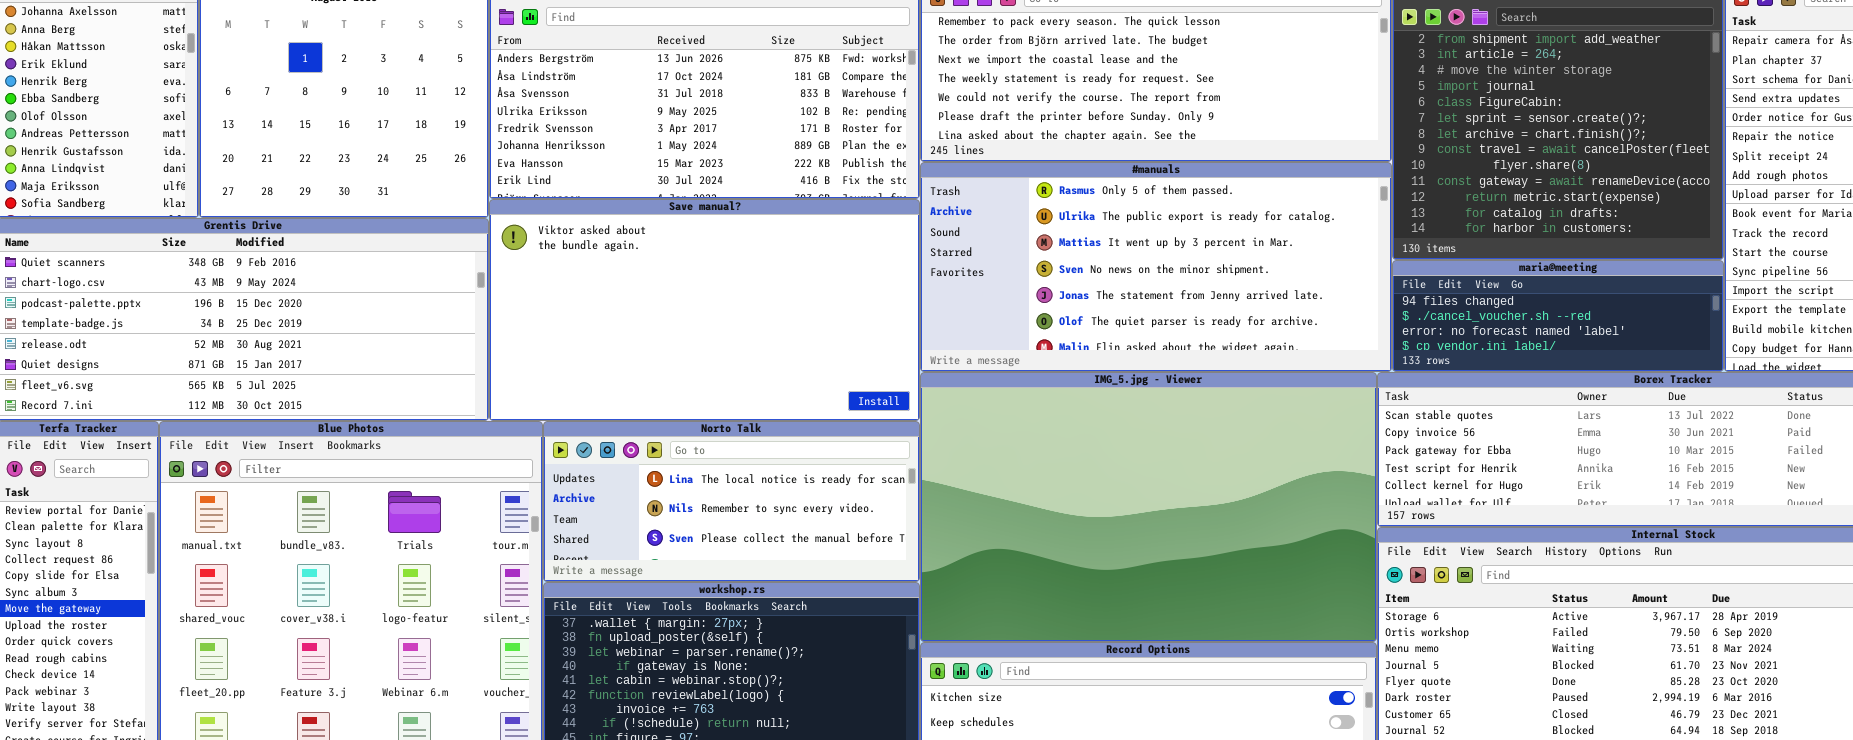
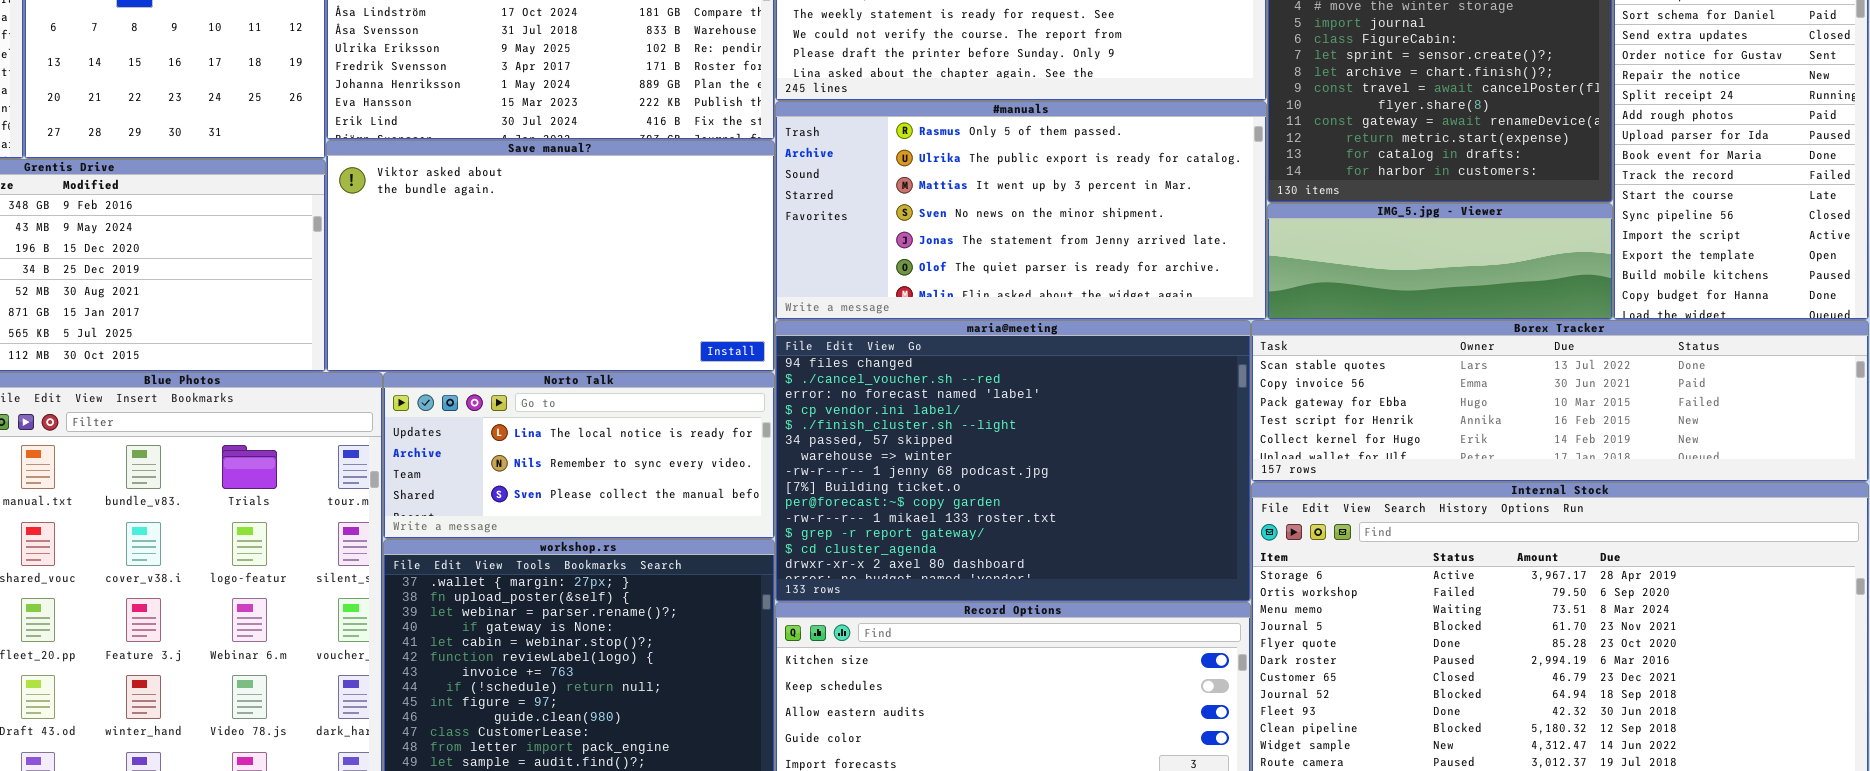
maria@meeting: [1392,260,1724,372] -> [775,320,1251,602], moved, resized
IMG_5.jpg - Viewer: [920,372,1377,642] -> [1267,203,1613,320], moved, resized

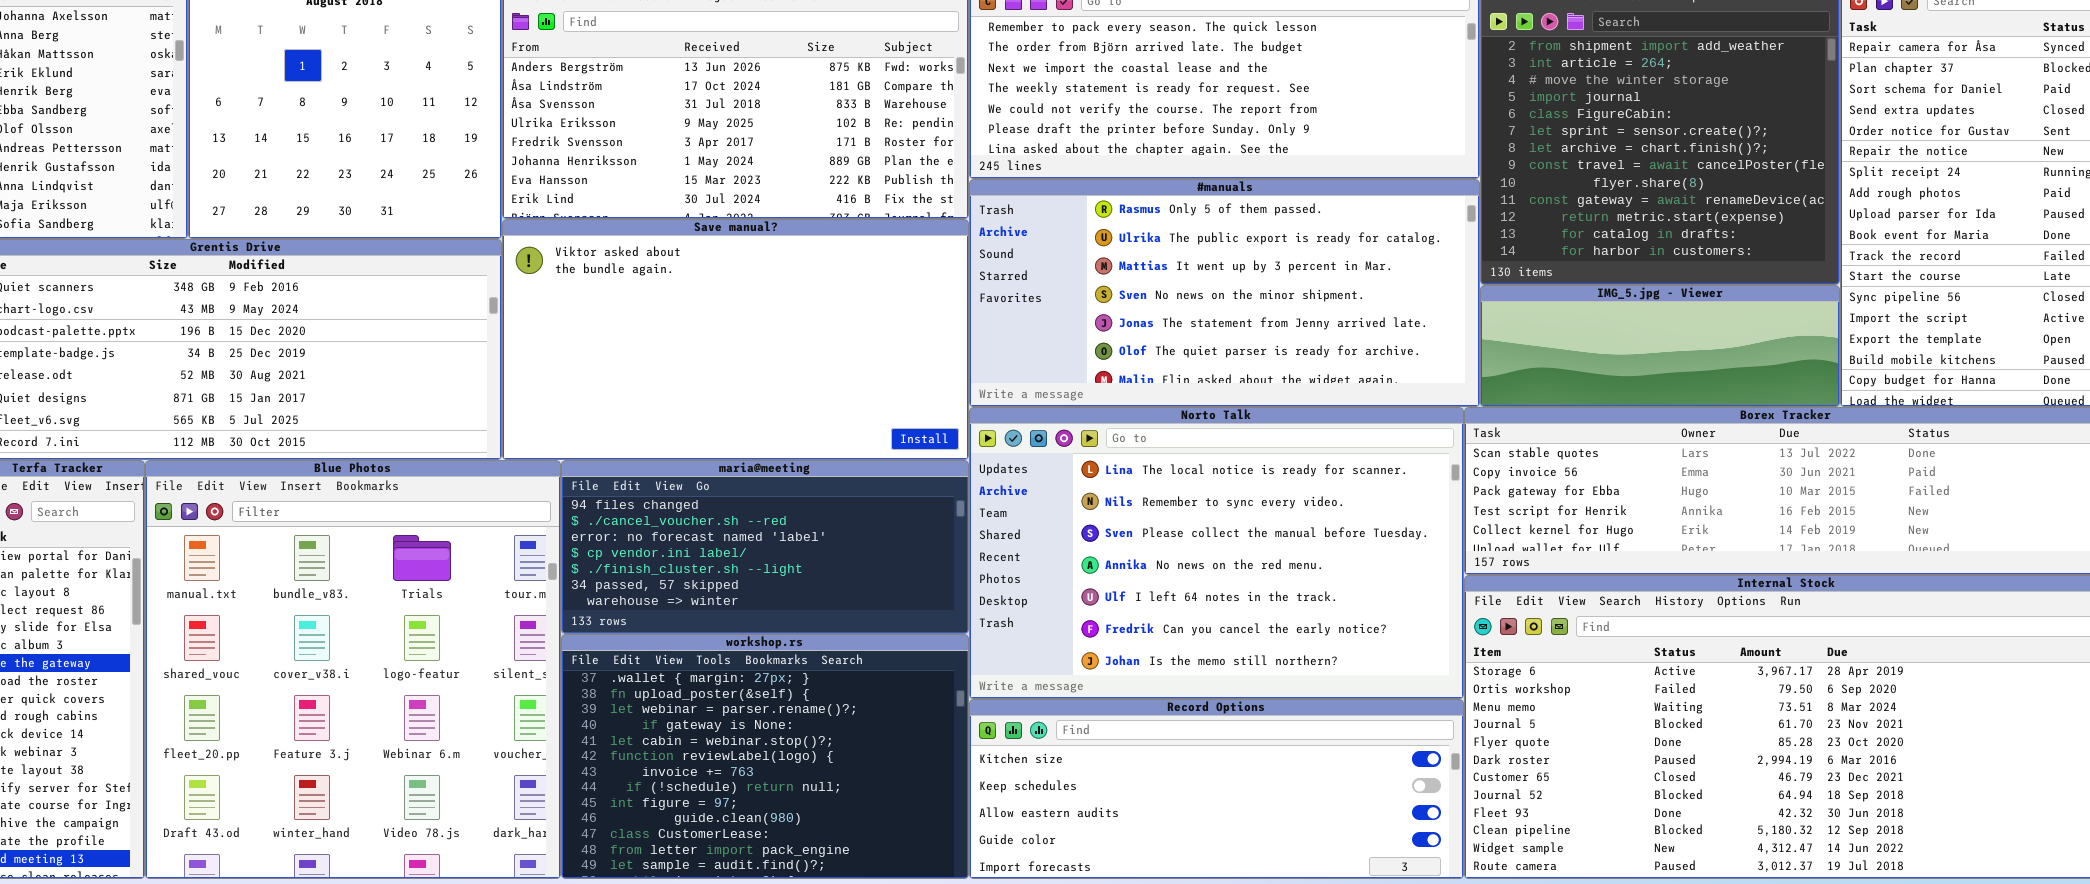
maria@meeting: [775,320,1251,602] -> [561,460,969,634], moved, resized
Norto Talk: [383,372,775,539] -> [969,407,1464,699], moved, resized

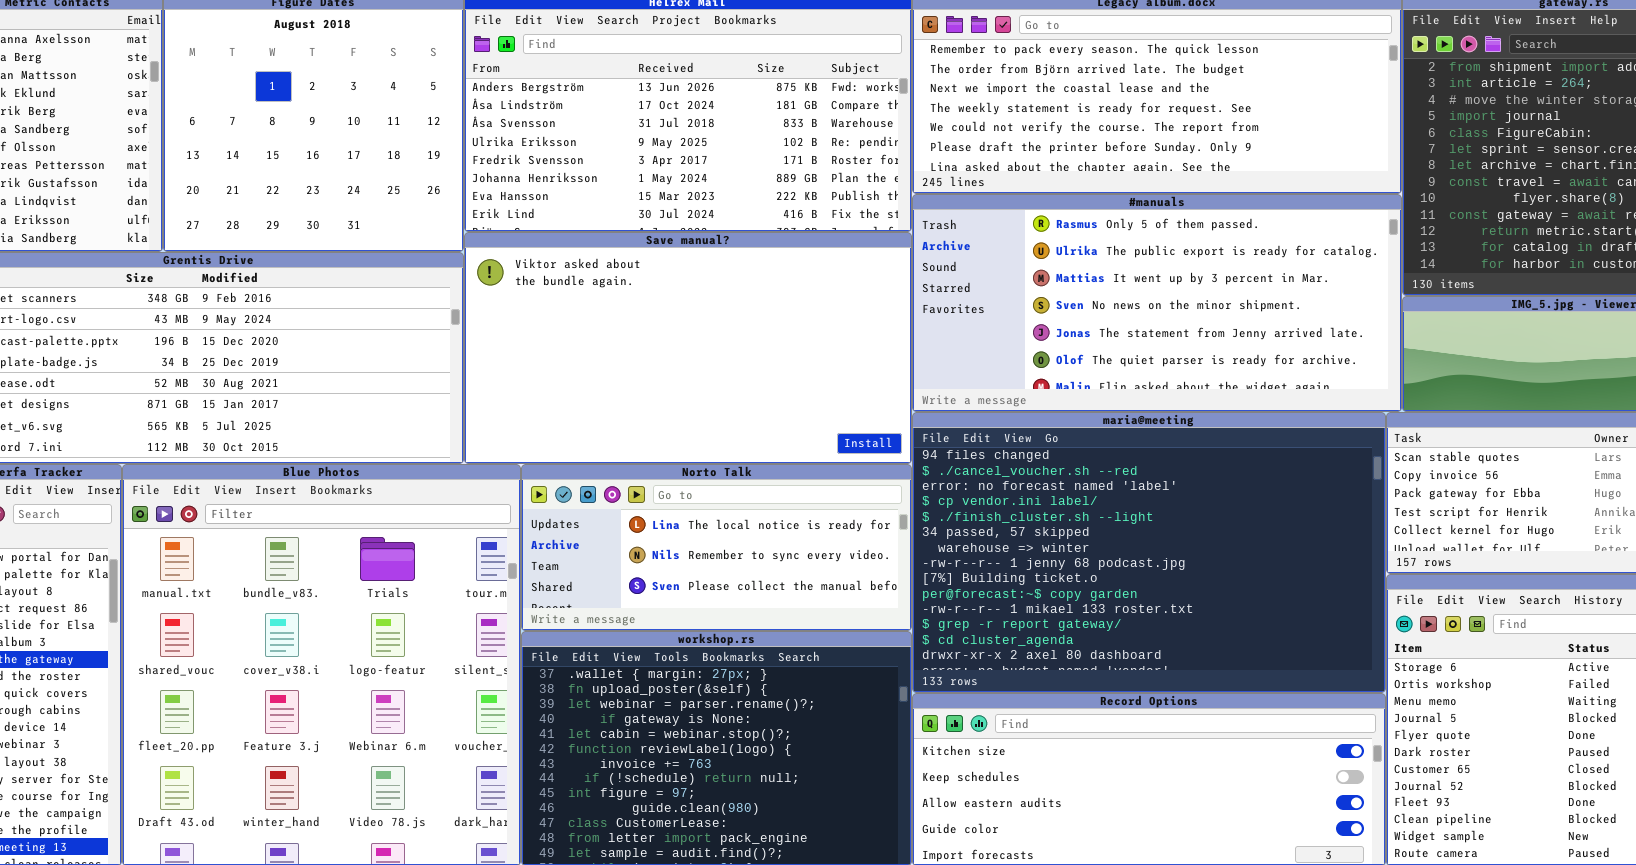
Norto Talk: [969,407,1464,699] -> [521,464,912,631], moved, resized
maria@meeting: [561,460,969,634] -> [912,412,1386,693], moved, resized

